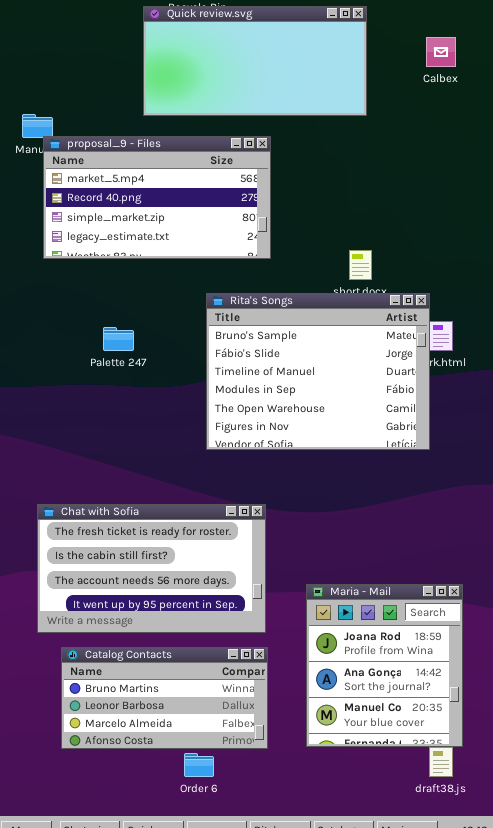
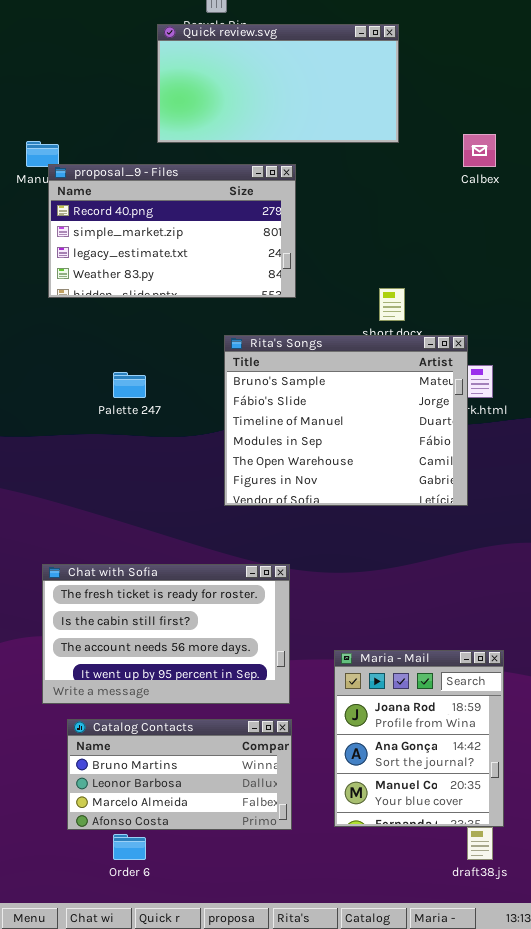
Calbex: [426,37,456,67] -> [463,134,496,167], moved
proposal_9 - Files: [43,136,271,259] -> [48,164,296,298], scrolled down 1 row
Order 6: [184,753,214,777] -> [113,834,146,860], moved

